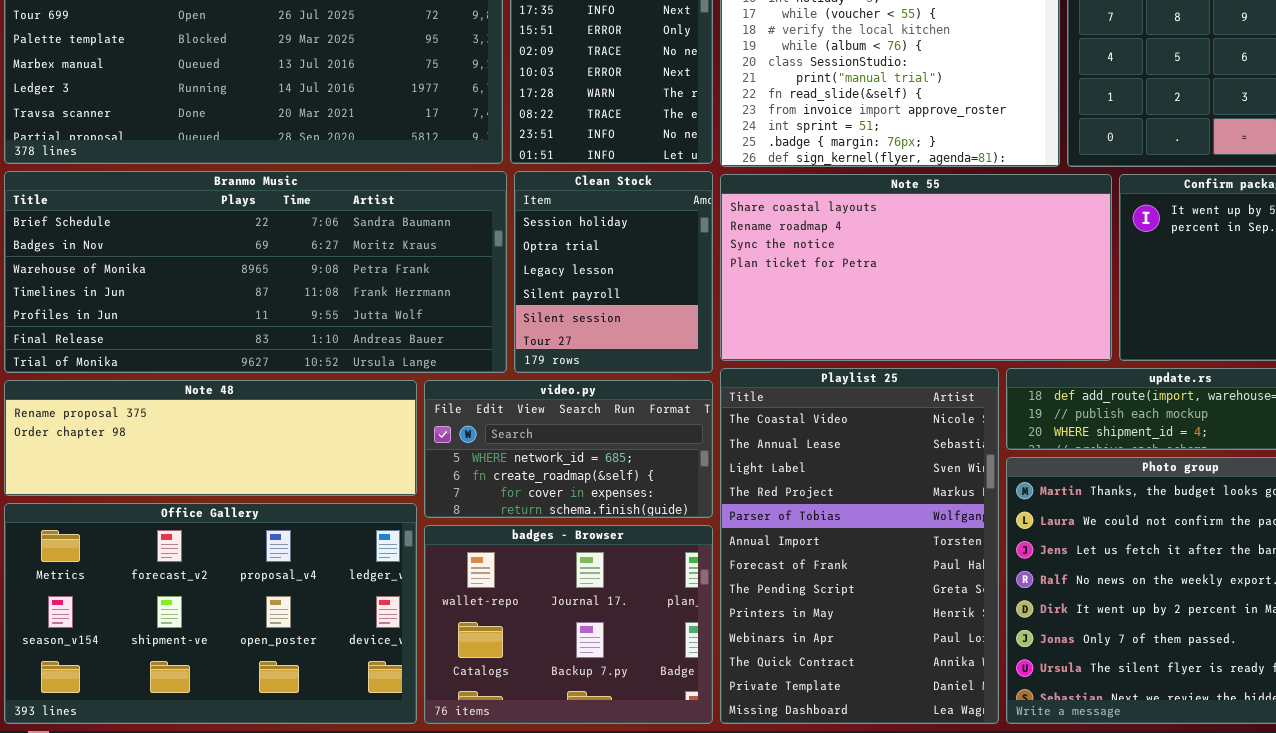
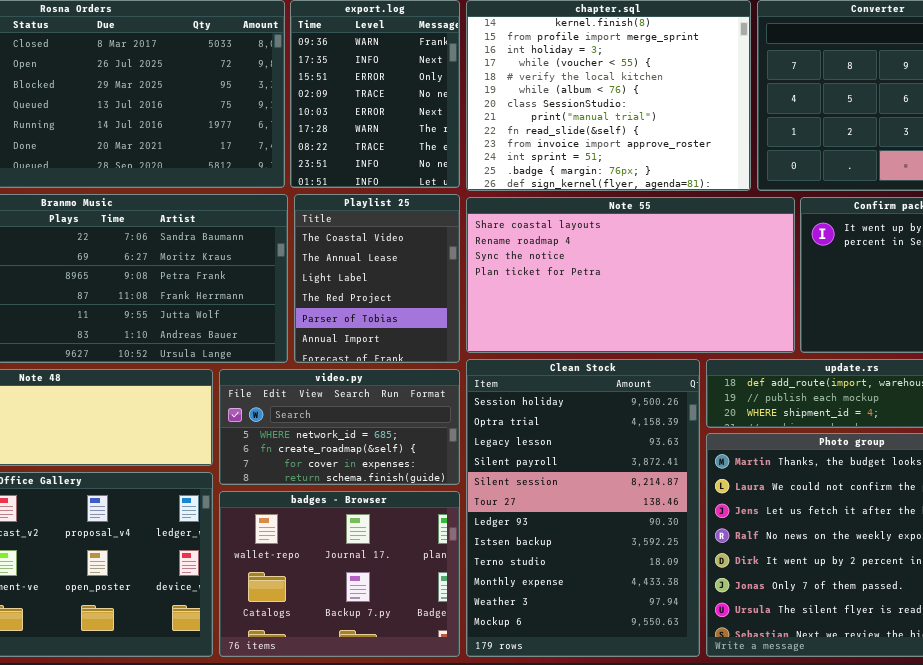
Clean Stock: [514,171,713,373] -> [466,359,700,657], moved, resized
Playlist 25: [720,368,999,724] -> [294,194,460,363], moved, resized

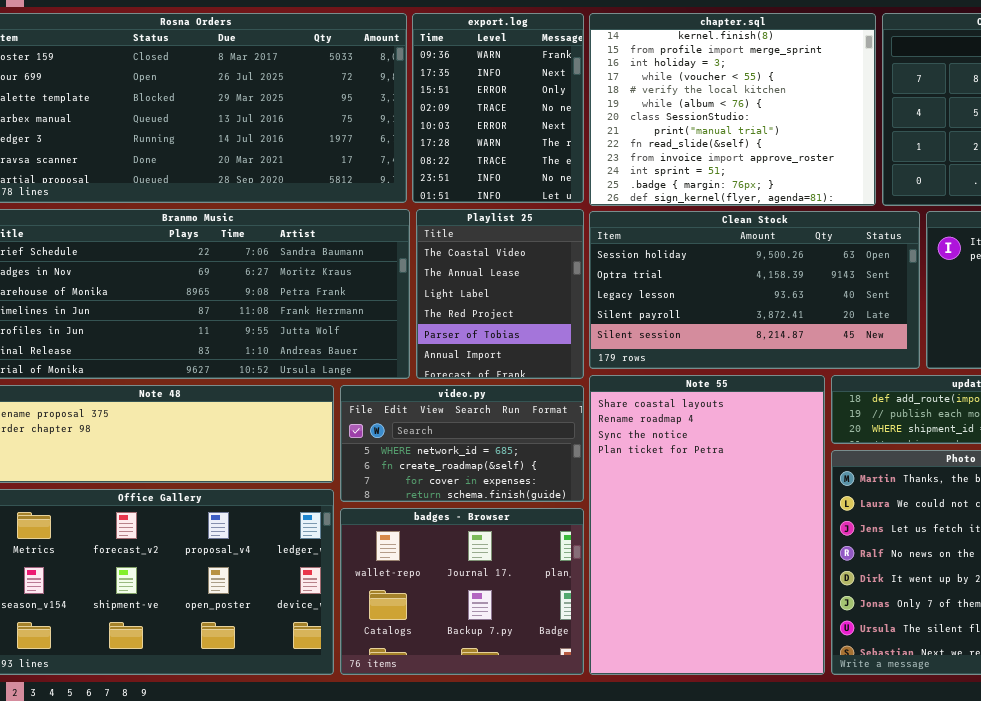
Note 55: [466,197,795,353] -> [589,375,825,675], moved, resized
Clean Stock: [466,359,700,657] -> [589,211,920,369], moved, resized

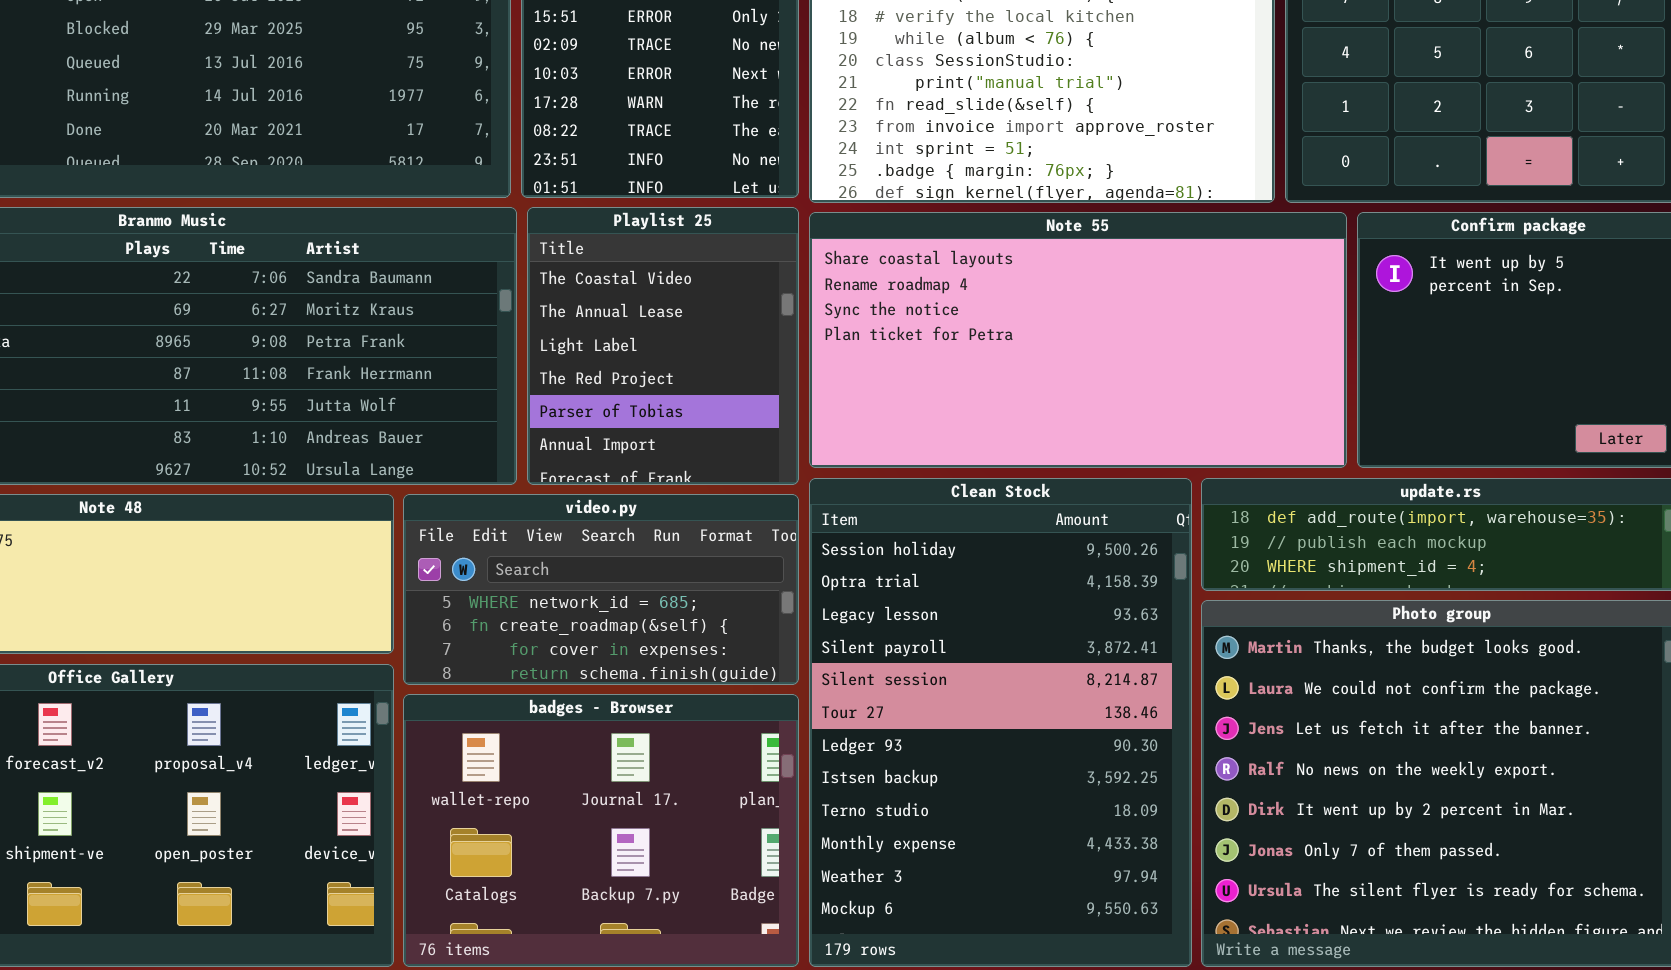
Clean Stock: [589,211,920,369] -> [809,478,1192,967], moved, resized
Note 55: [589,375,825,675] -> [809,212,1347,468], moved, resized

